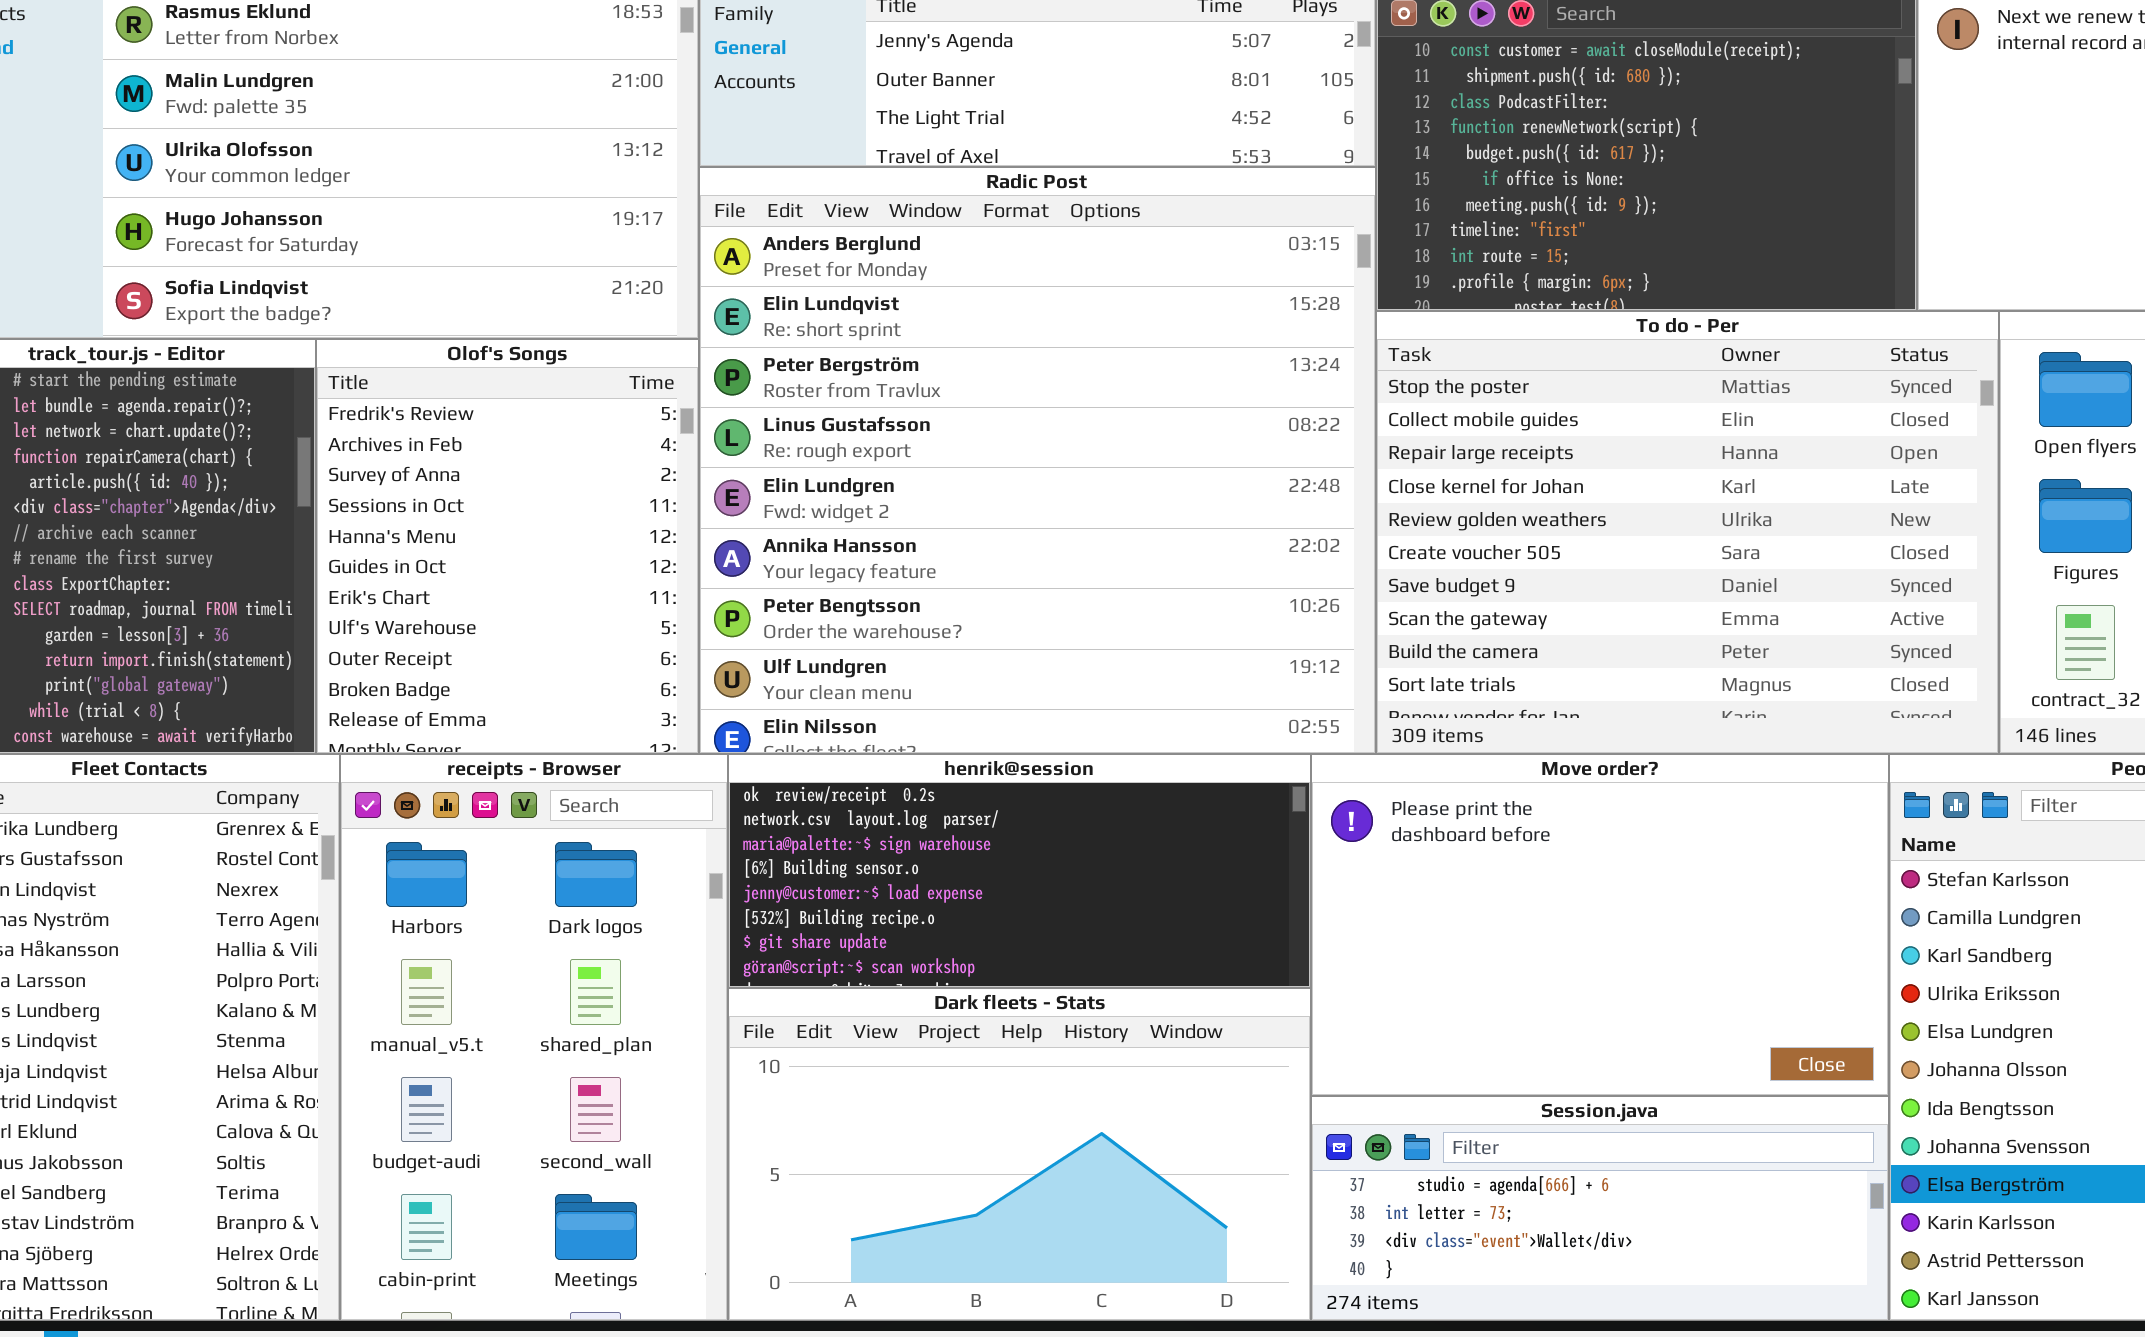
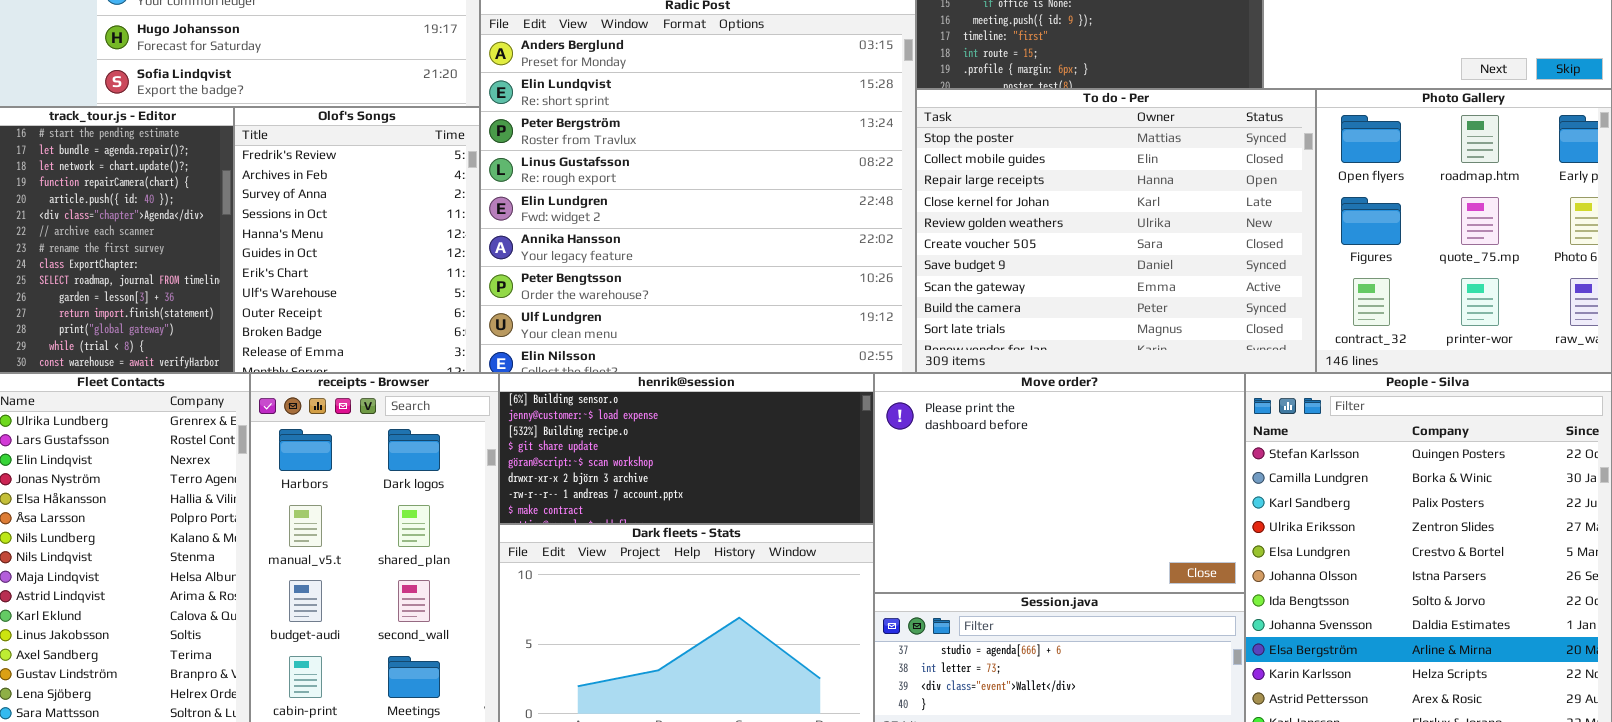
henrik@session: [728,754,1311,988] -> [499,373,874,524], scrolled down 3 rows

